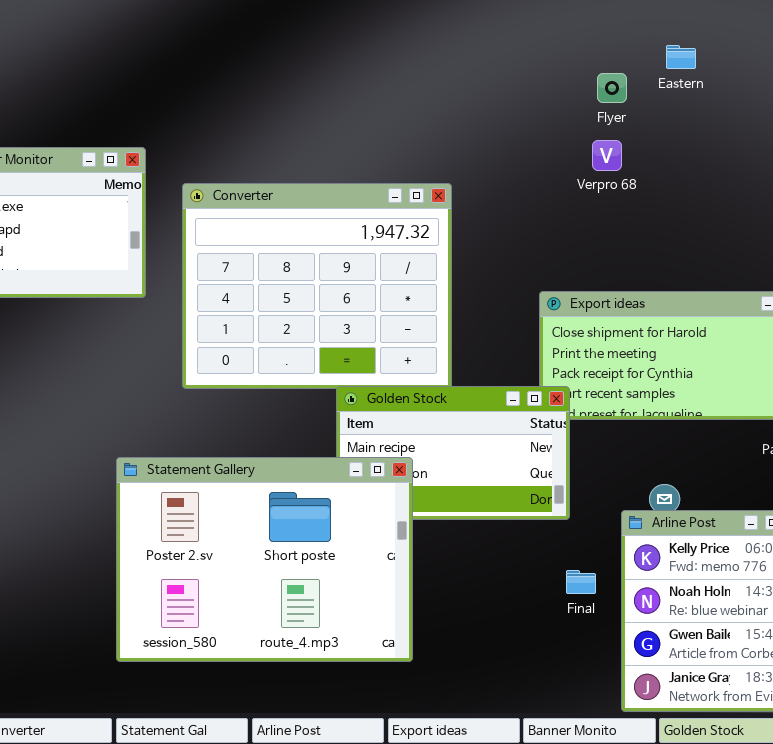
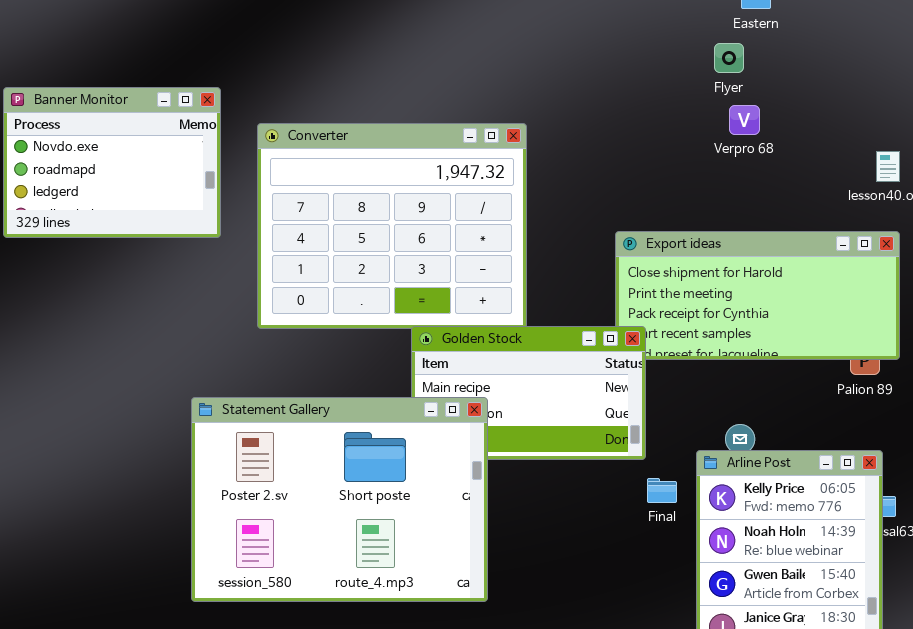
Flyer: [597,73,627,103] -> [714,43,744,73], moved
Verpro 68: [592,140,622,171] -> [729,105,760,135], moved
Final: [566,570,596,594] -> [647,478,677,503], moved

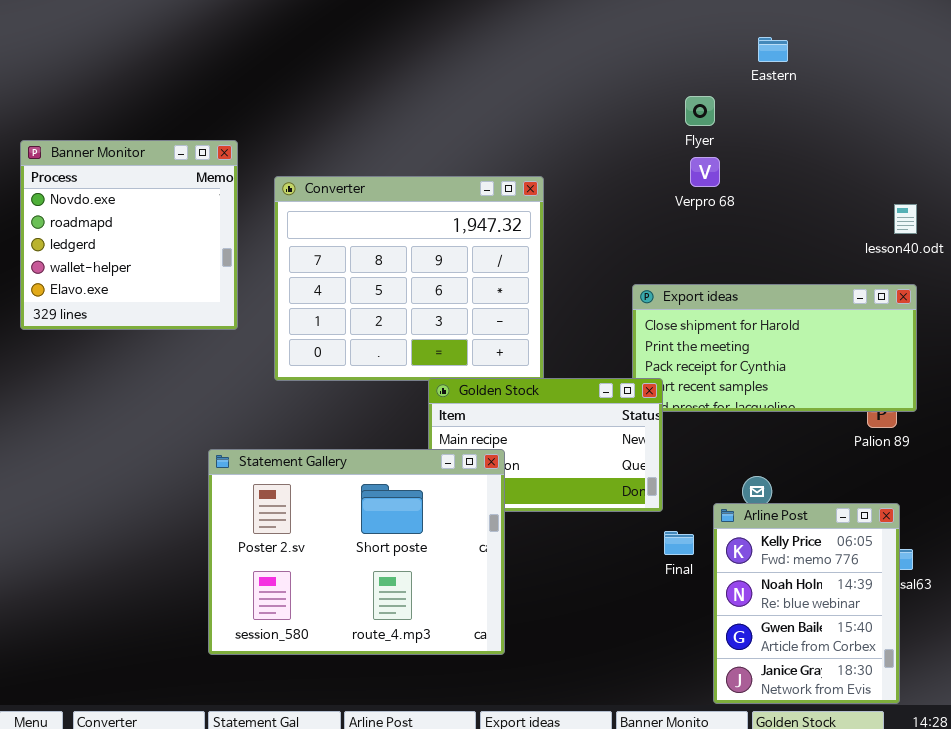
Flyer: [714,43,744,73] -> [685,96,715,126], moved
Banner Monitor: [3,87,221,238] -> [20,140,238,330], resized
Verpro 68: [729,105,760,135] -> [690,157,720,187], moved

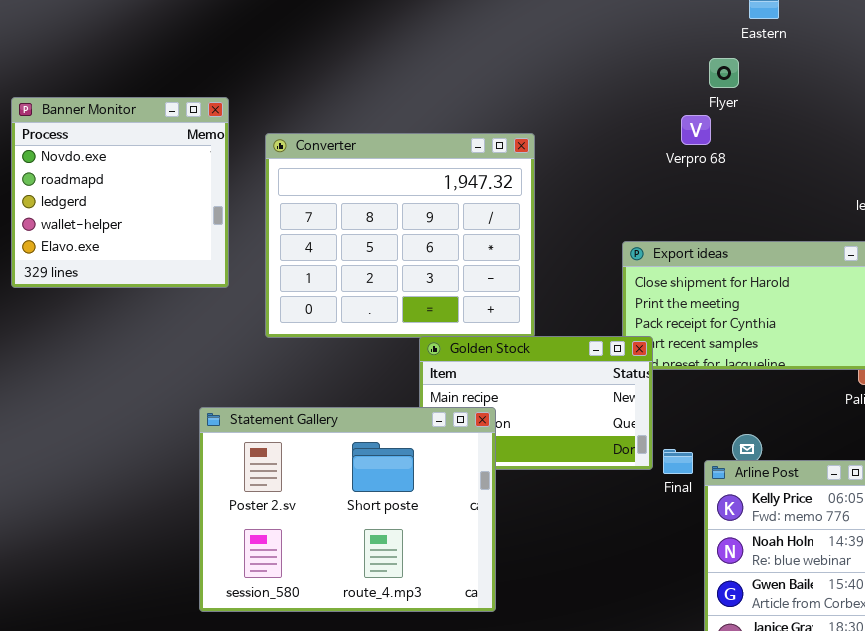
Flyer: [685,96,715,126] -> [709,58,739,88], moved
Final: [664,531,694,555] -> [663,449,693,474], moved

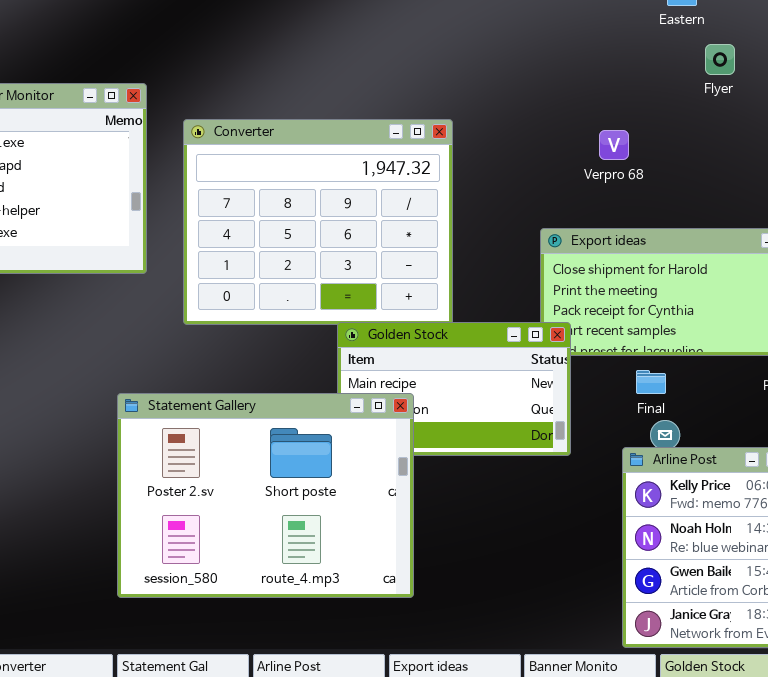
Flyer: [709,58,739,88] -> [705,44,735,75], moved
Verpro 68: [681,115,711,145] -> [599,130,629,160], moved
Final: [663,449,693,474] -> [636,370,666,394], moved

